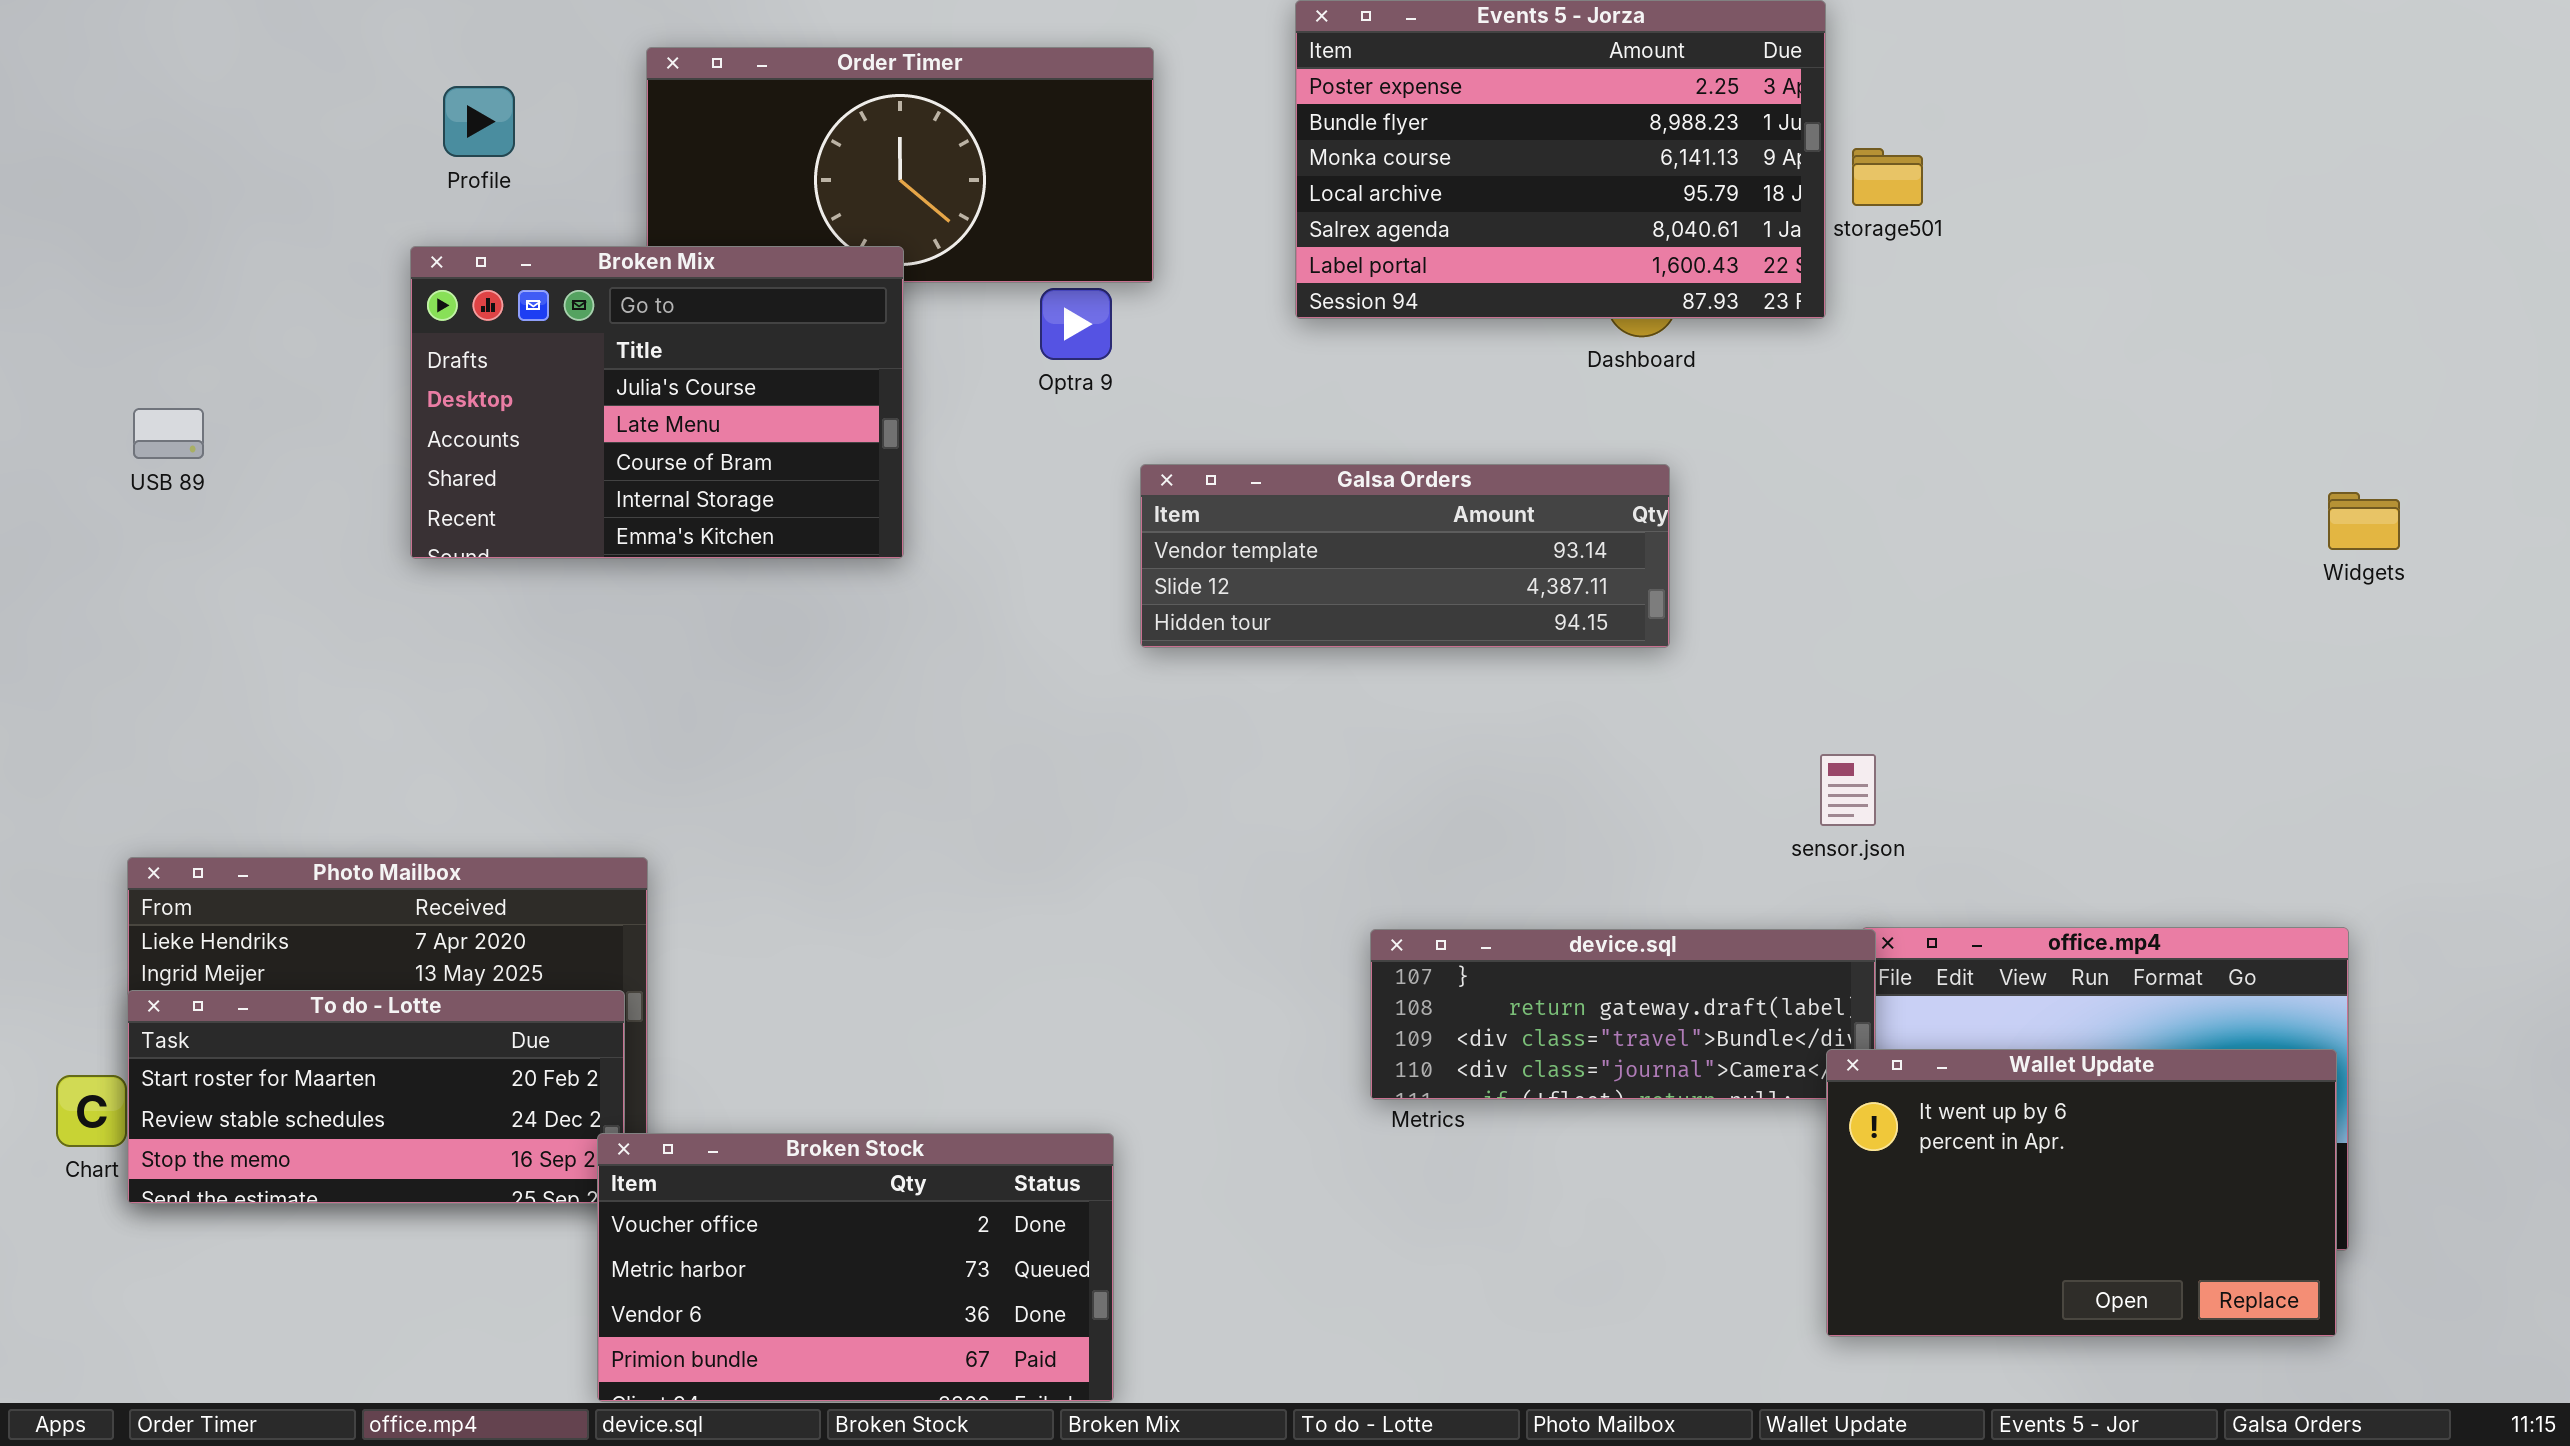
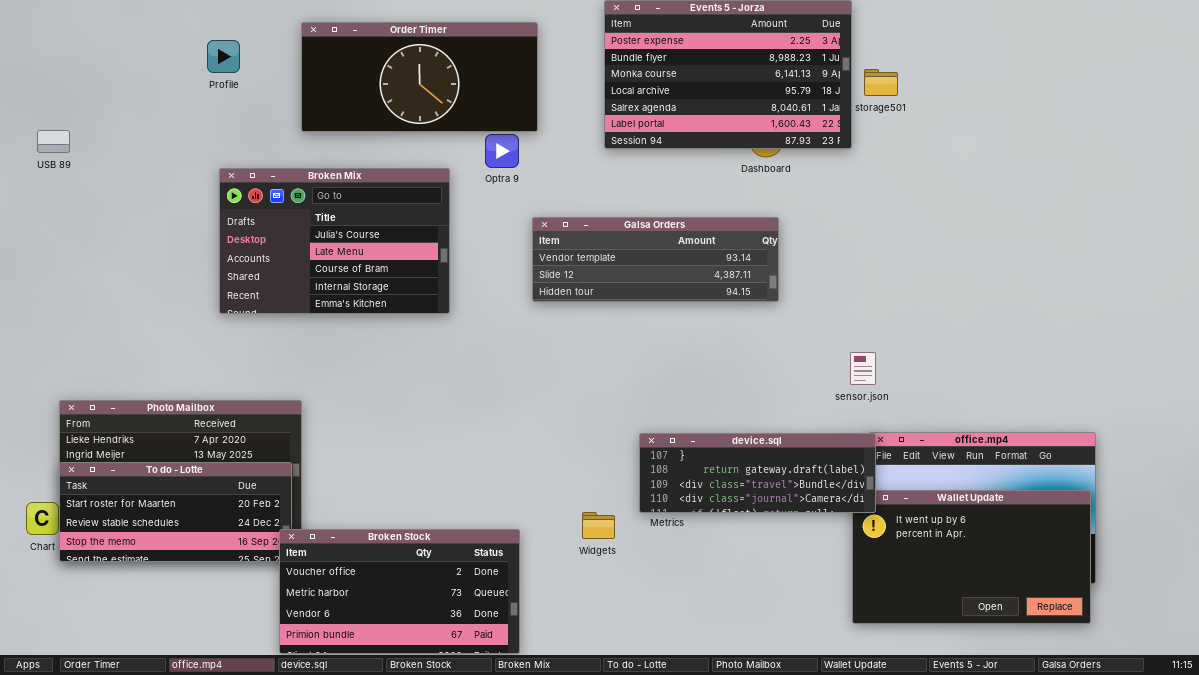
Broken Mix: [410,246,904,559] -> [219,168,450,314], moved
USB 89: [133,408,204,459] -> [37,130,70,153], moved
Widgets: [2328,492,2400,550] -> [582,512,615,539], moved
device.sql: [1370,929,1876,1100] -> [639,433,876,513], raised

